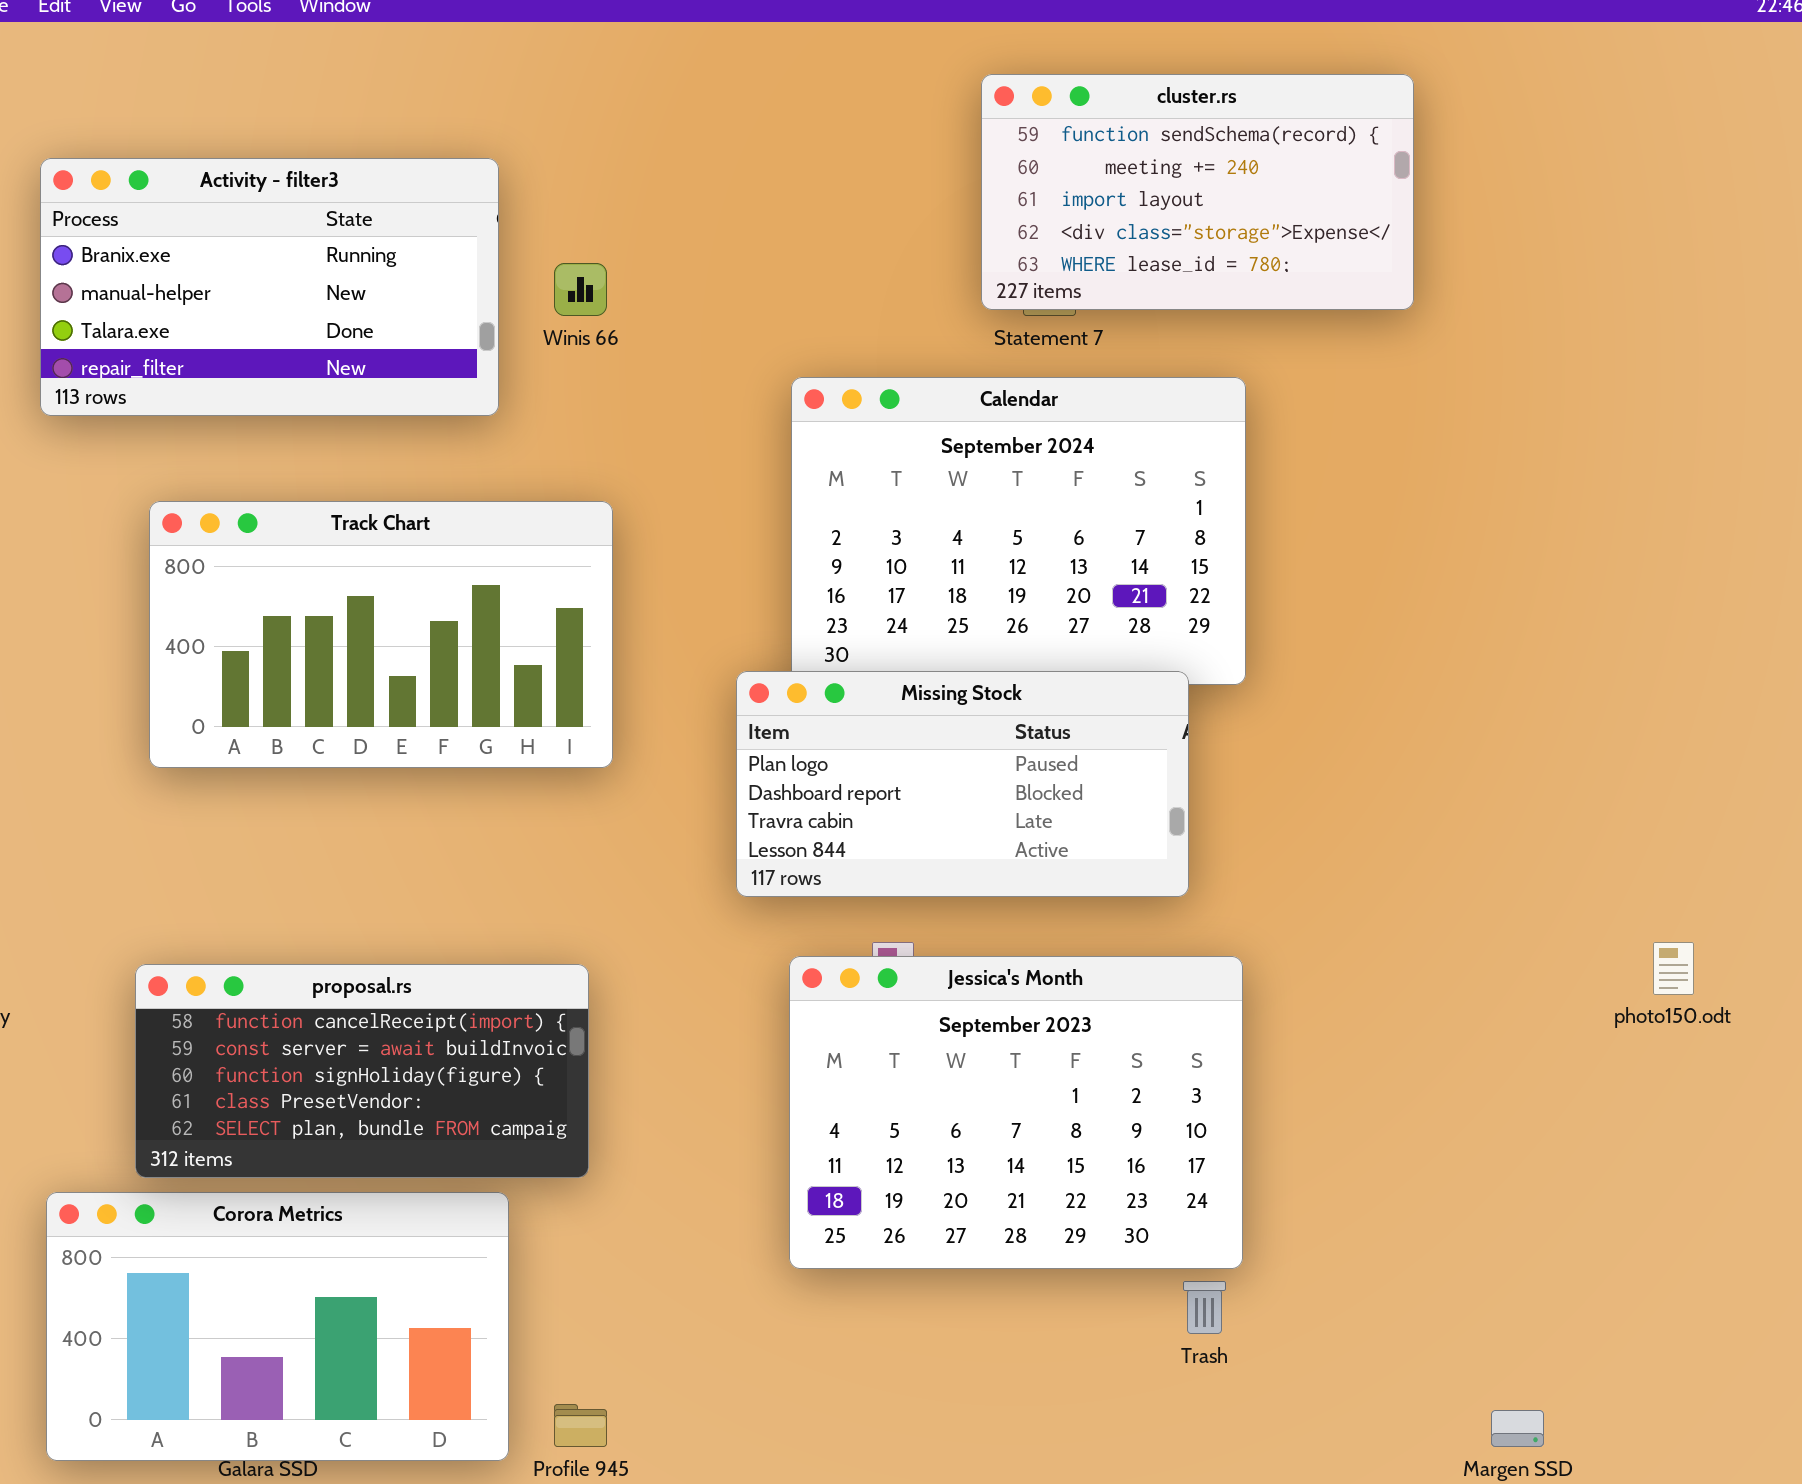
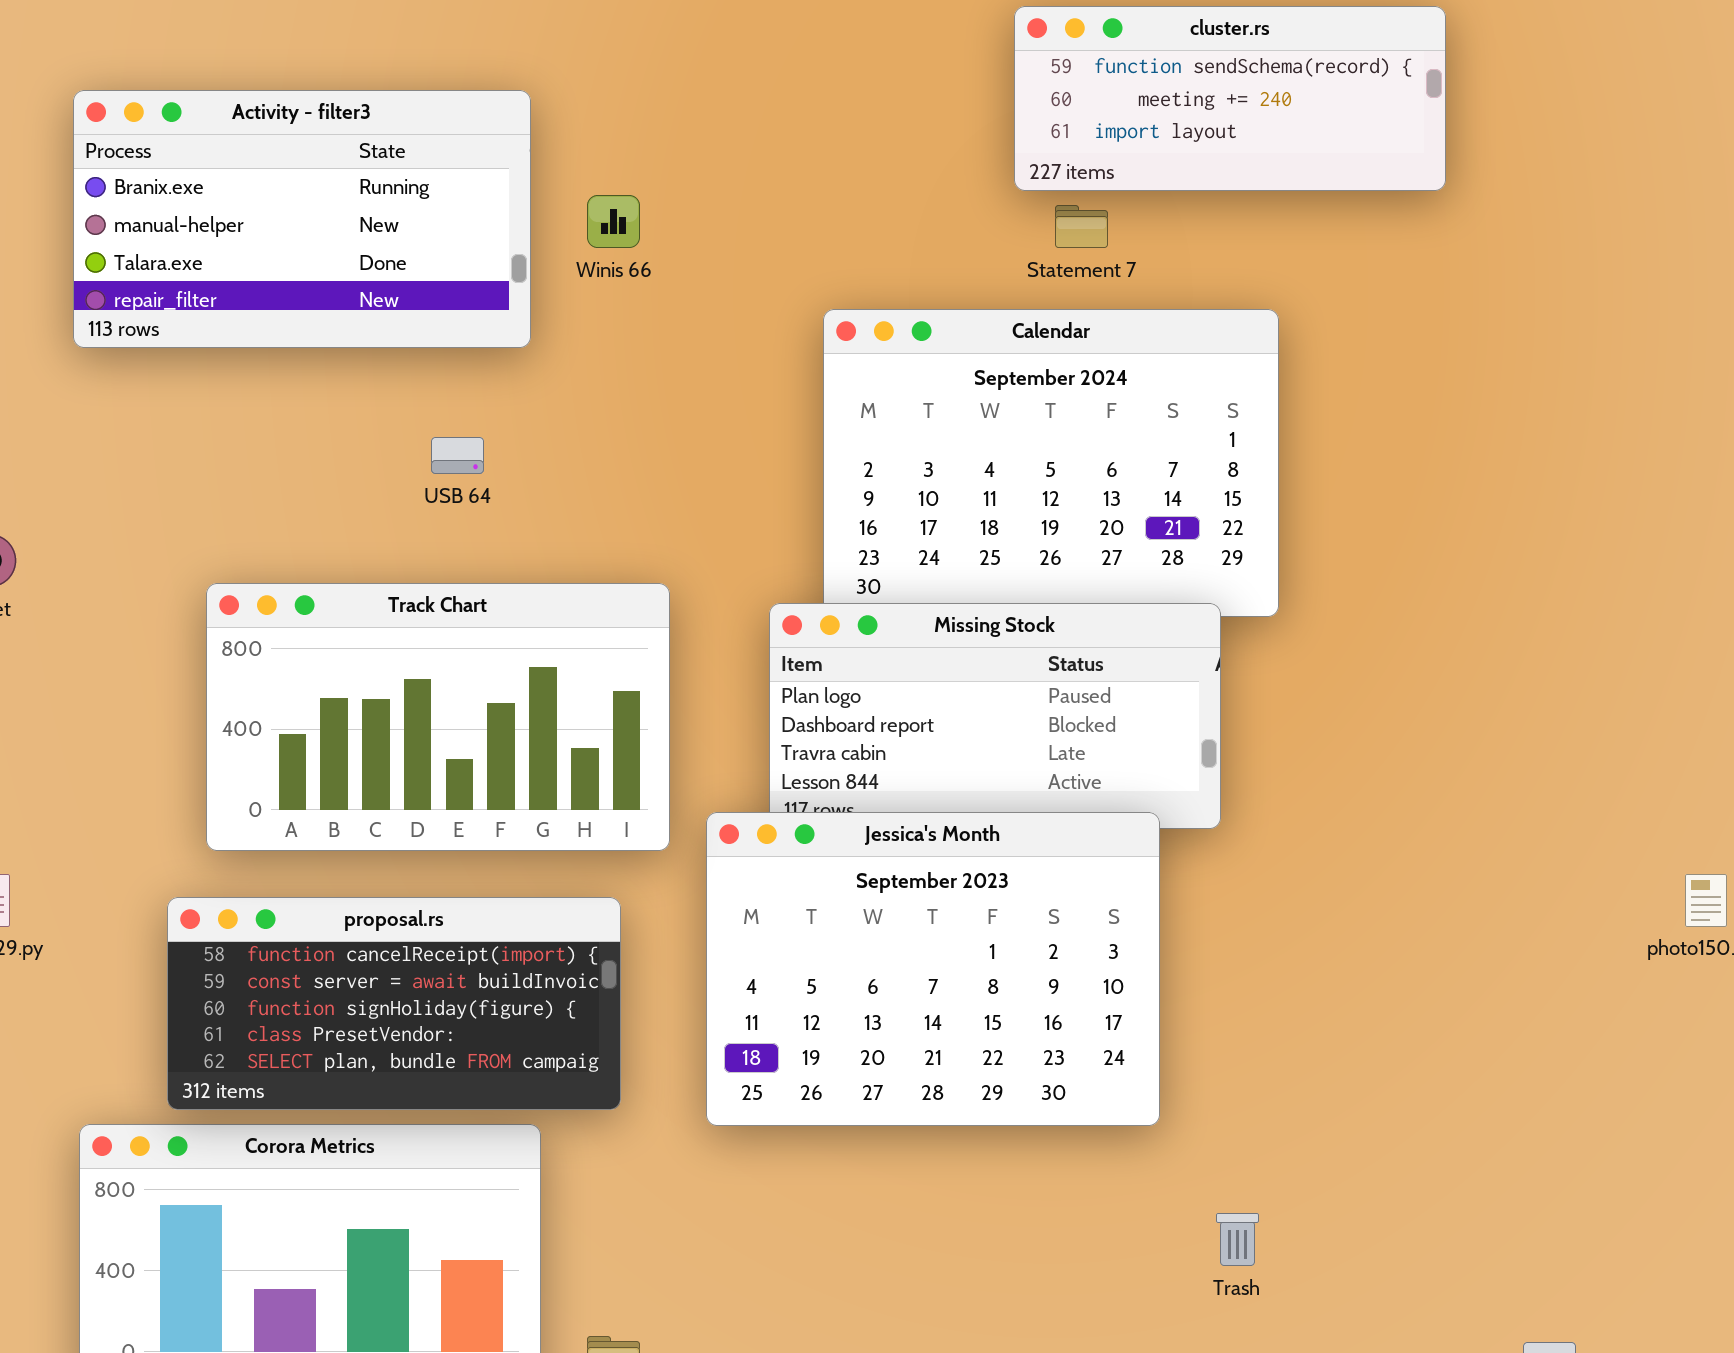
cluster.rs: [981,74,1414,310] -> [1014,6,1446,191], resized
Track Chart: [149,501,613,768] -> [206,583,670,851], moved
Jessica's Month: [789,956,1243,1269] -> [706,812,1160,1126], moved

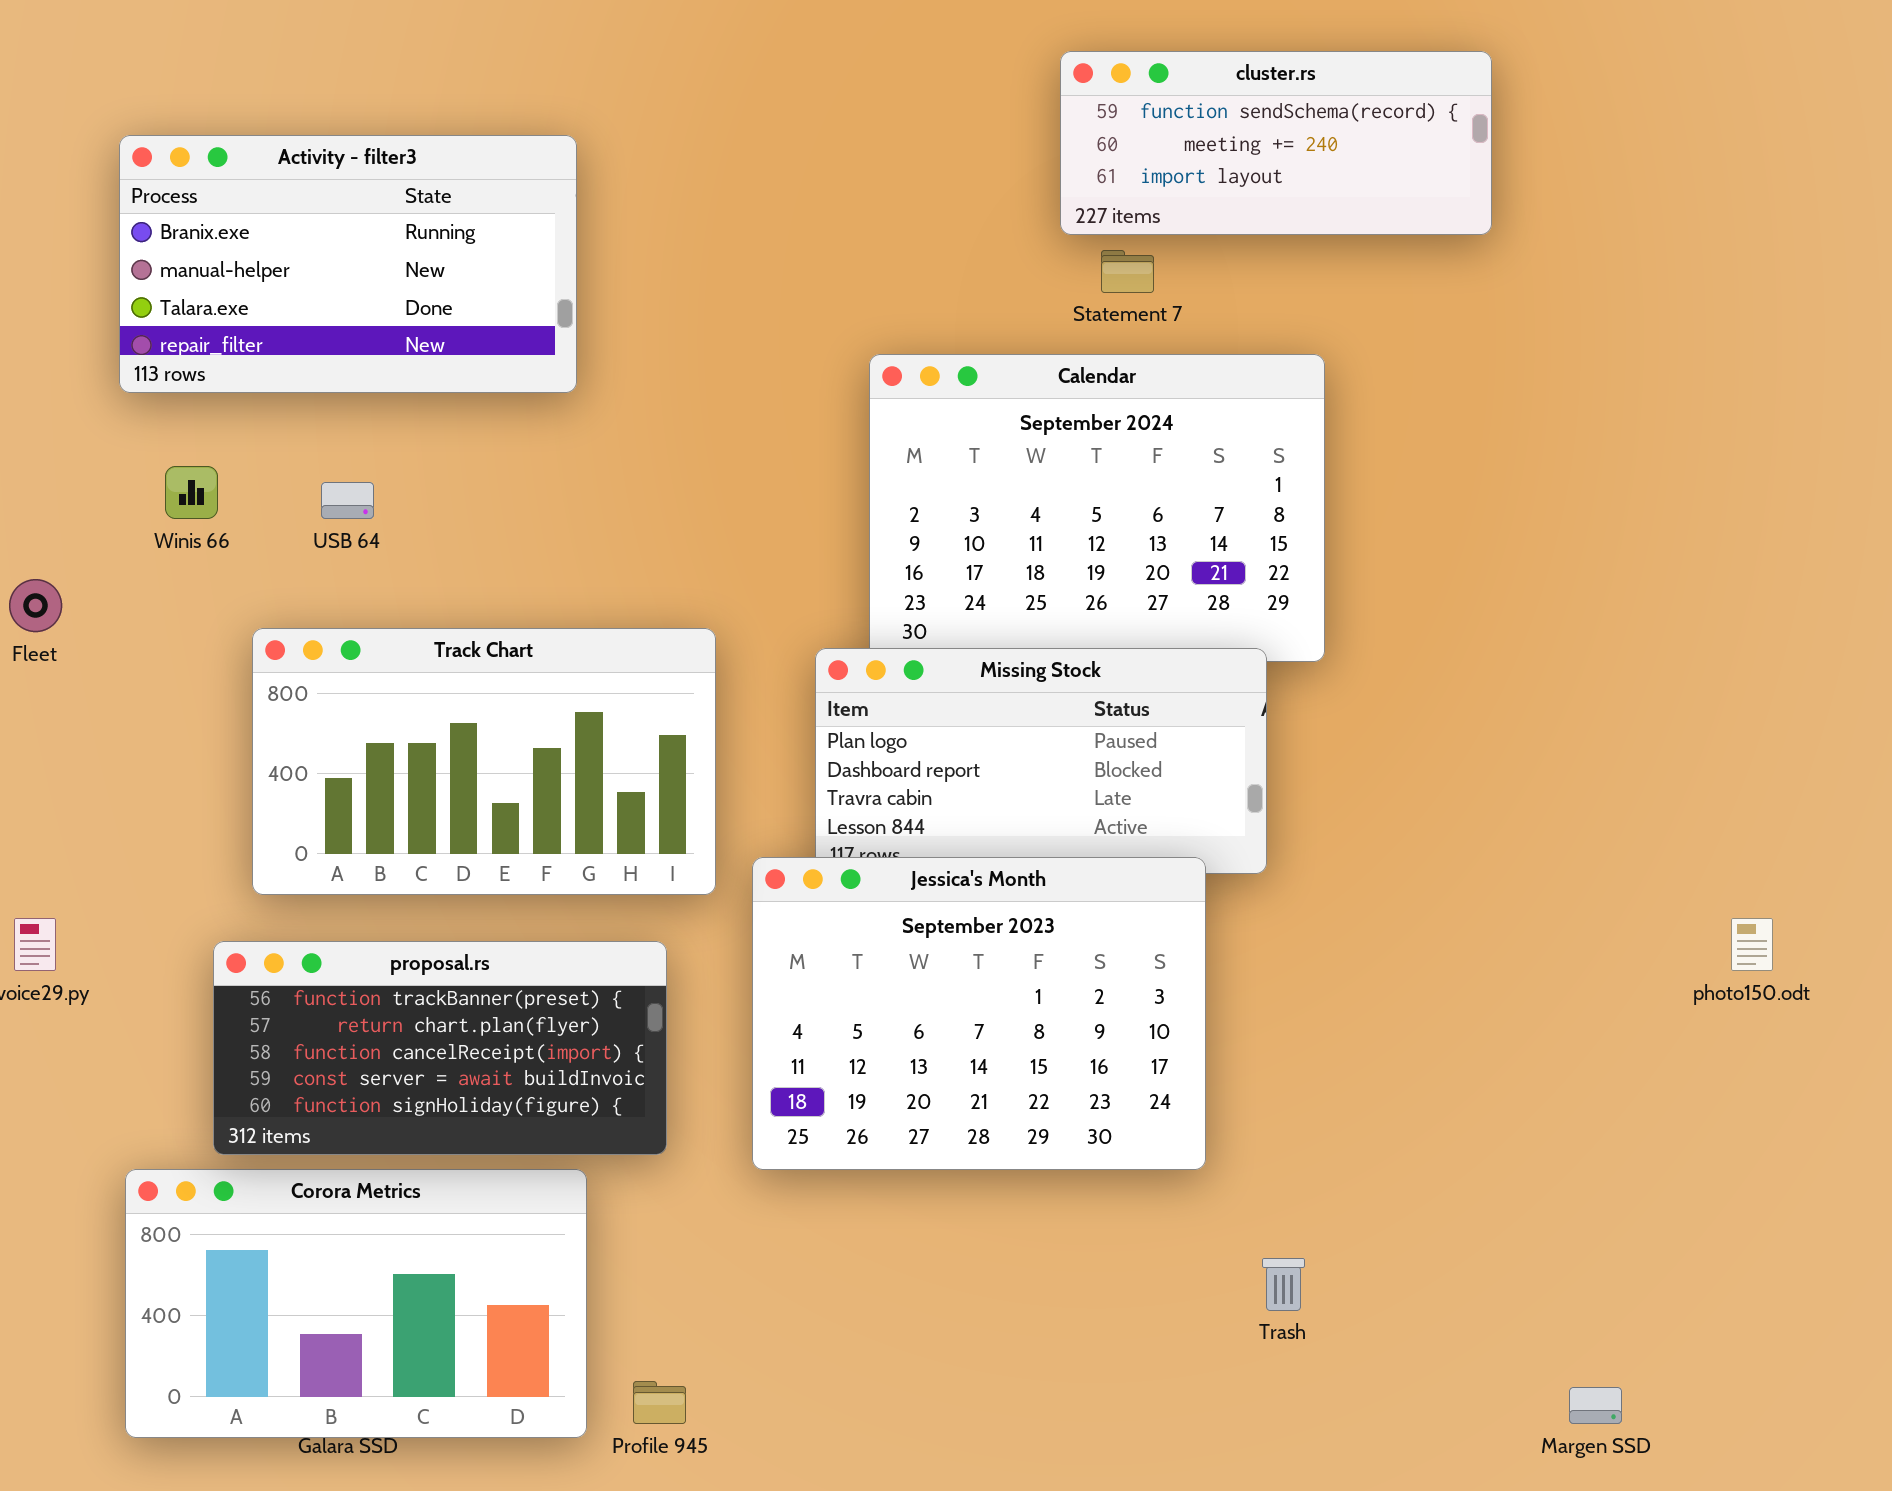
Winis 66: [587,195,640,248] -> [165,466,218,519], moved
USB 64: [431,437,484,474] -> [321,482,374,519], moved
proposal.rs: [167,897,621,1110] -> [213,941,667,1155], scrolled up 2 rows

